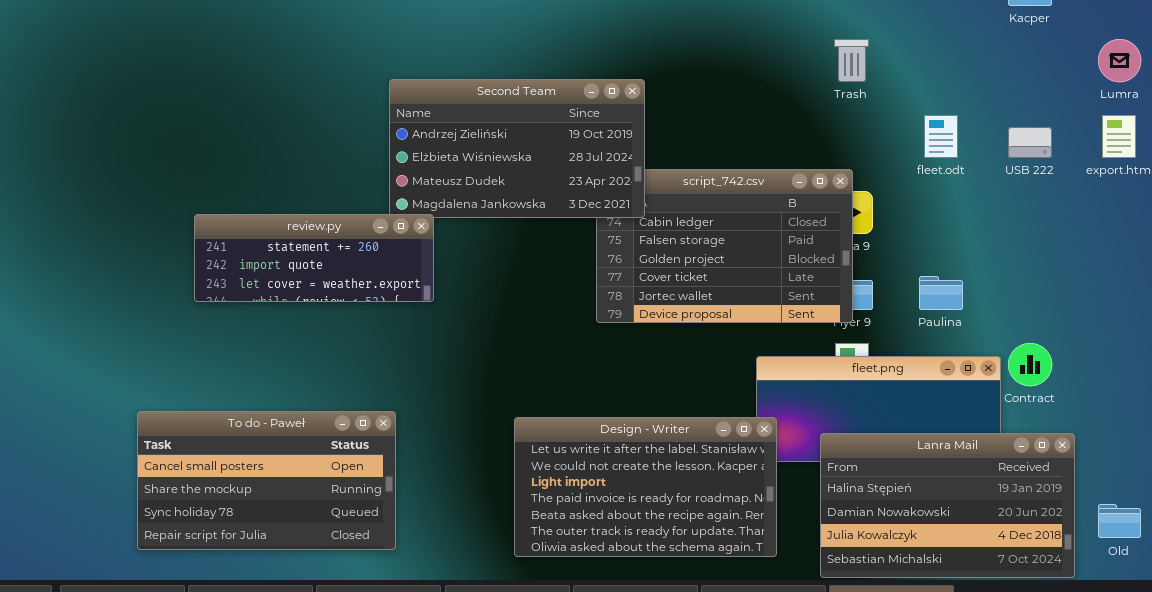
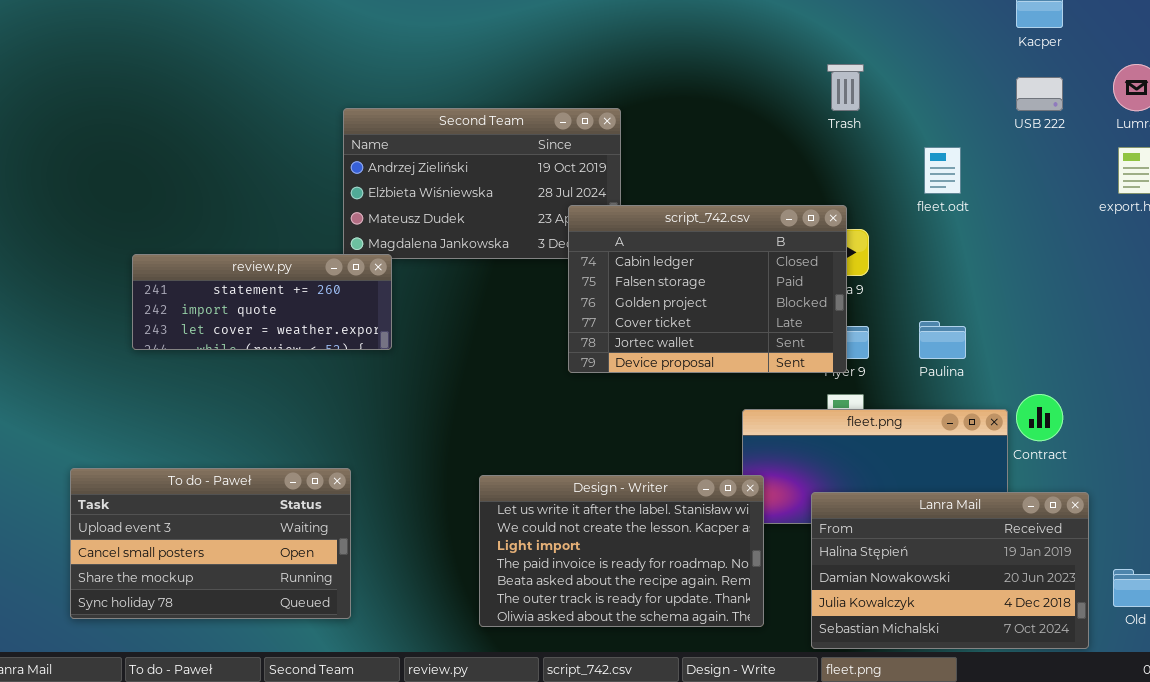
USB 222: [1008,127,1052,158] -> [1016,77,1063,111], moved
script_742.csv: [596,169,853,323] -> [568,205,847,373], raised
To do - Paweł: [137,411,396,550] -> [70,468,351,619], scrolled up 1 row

